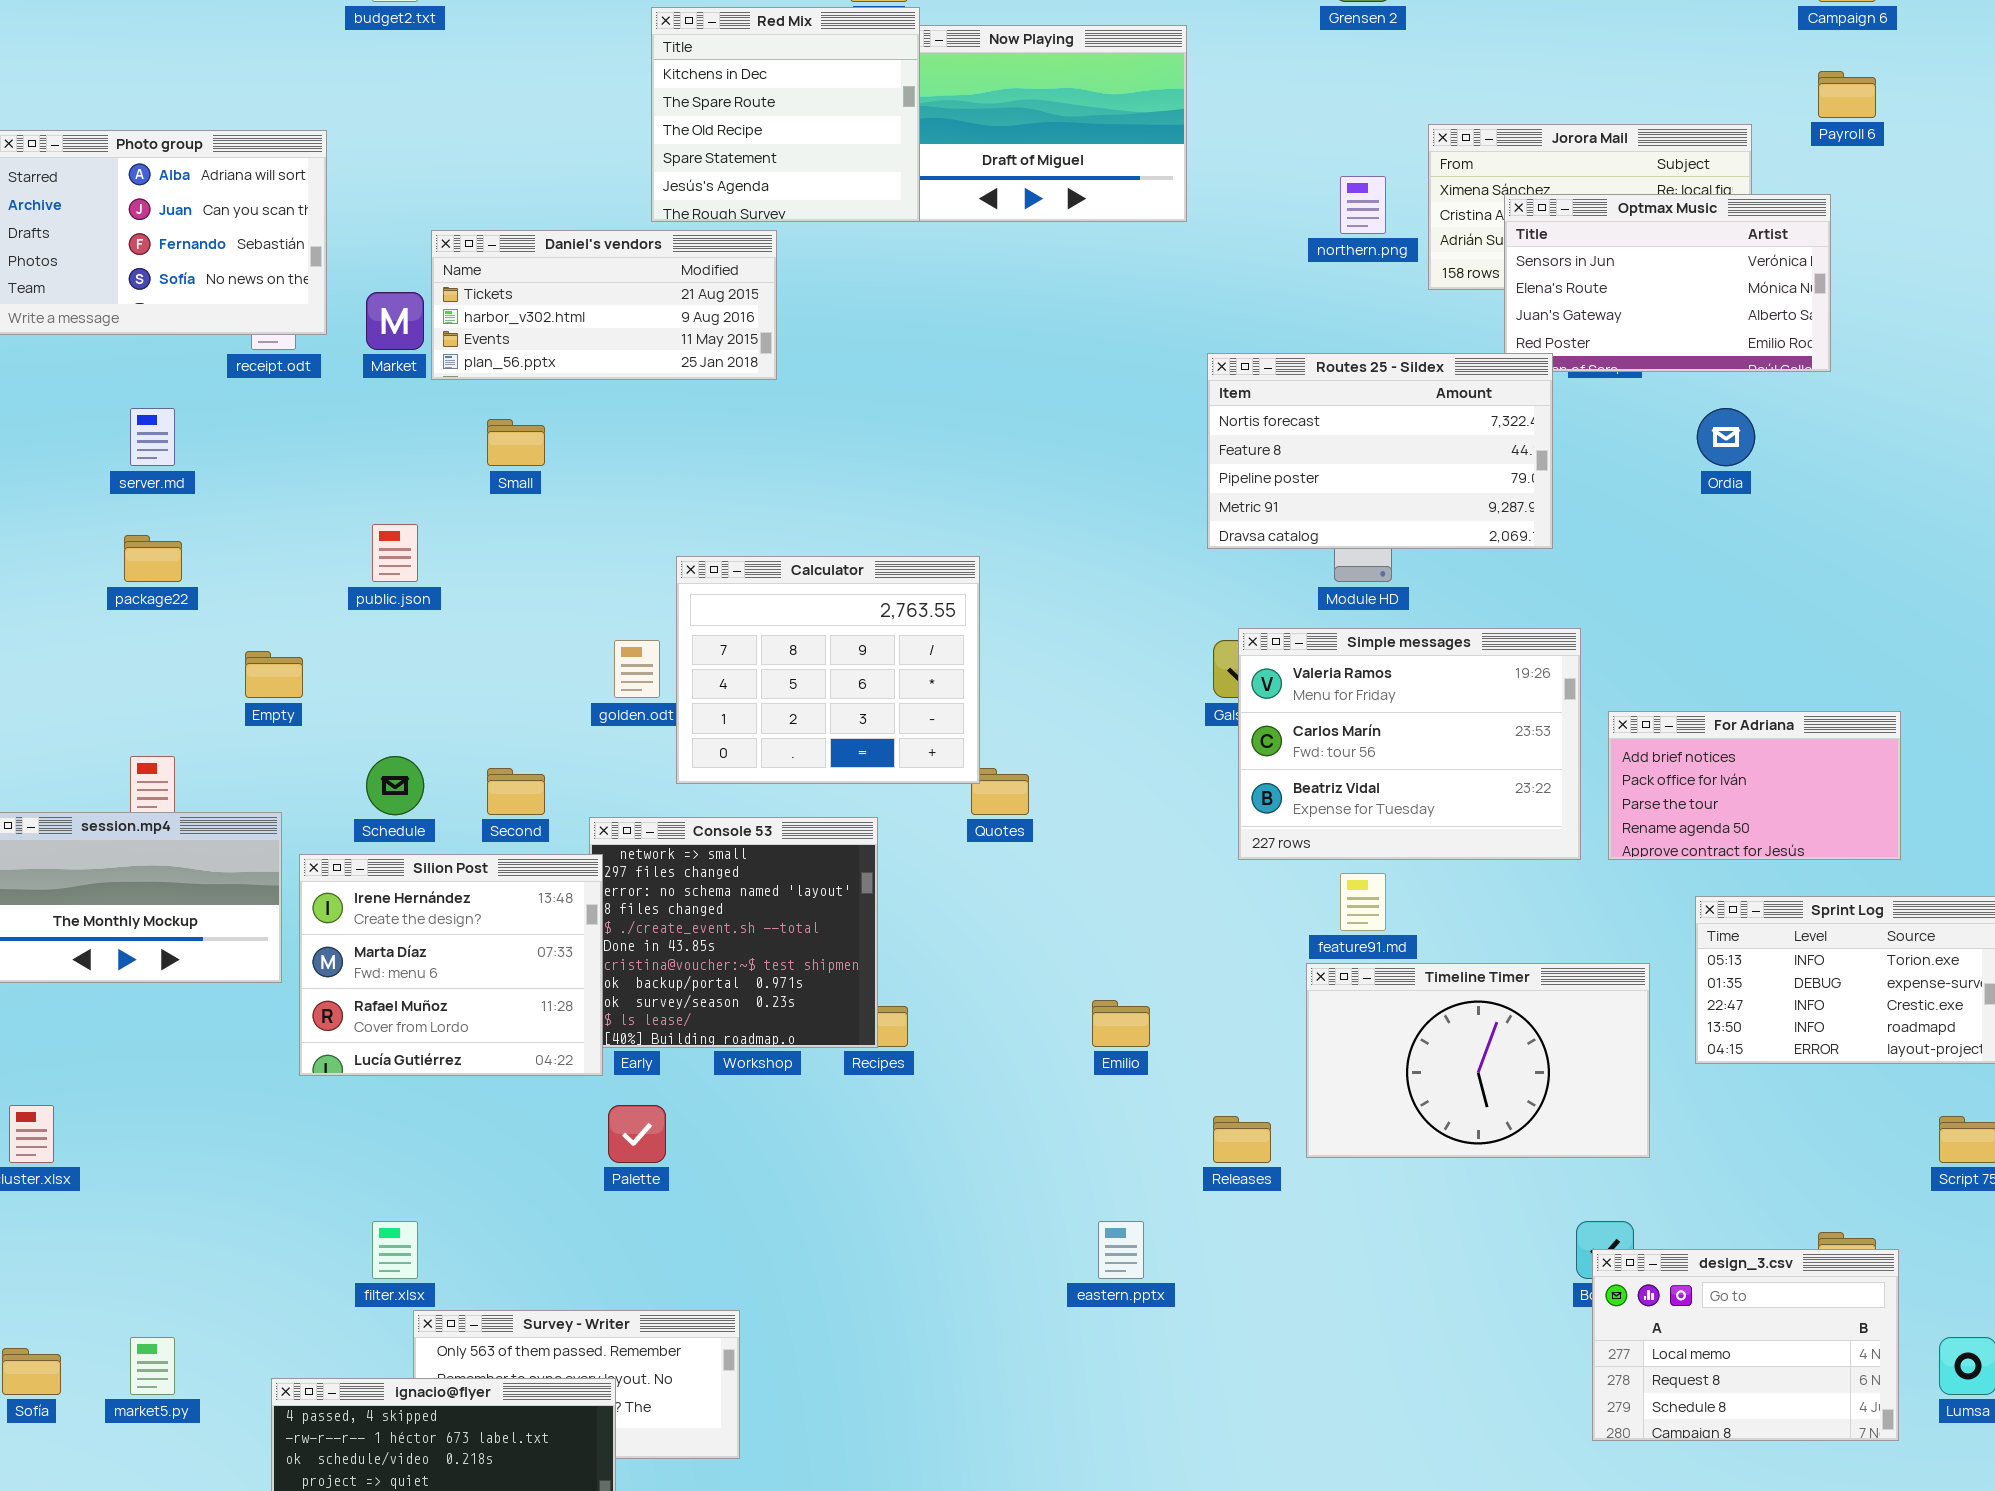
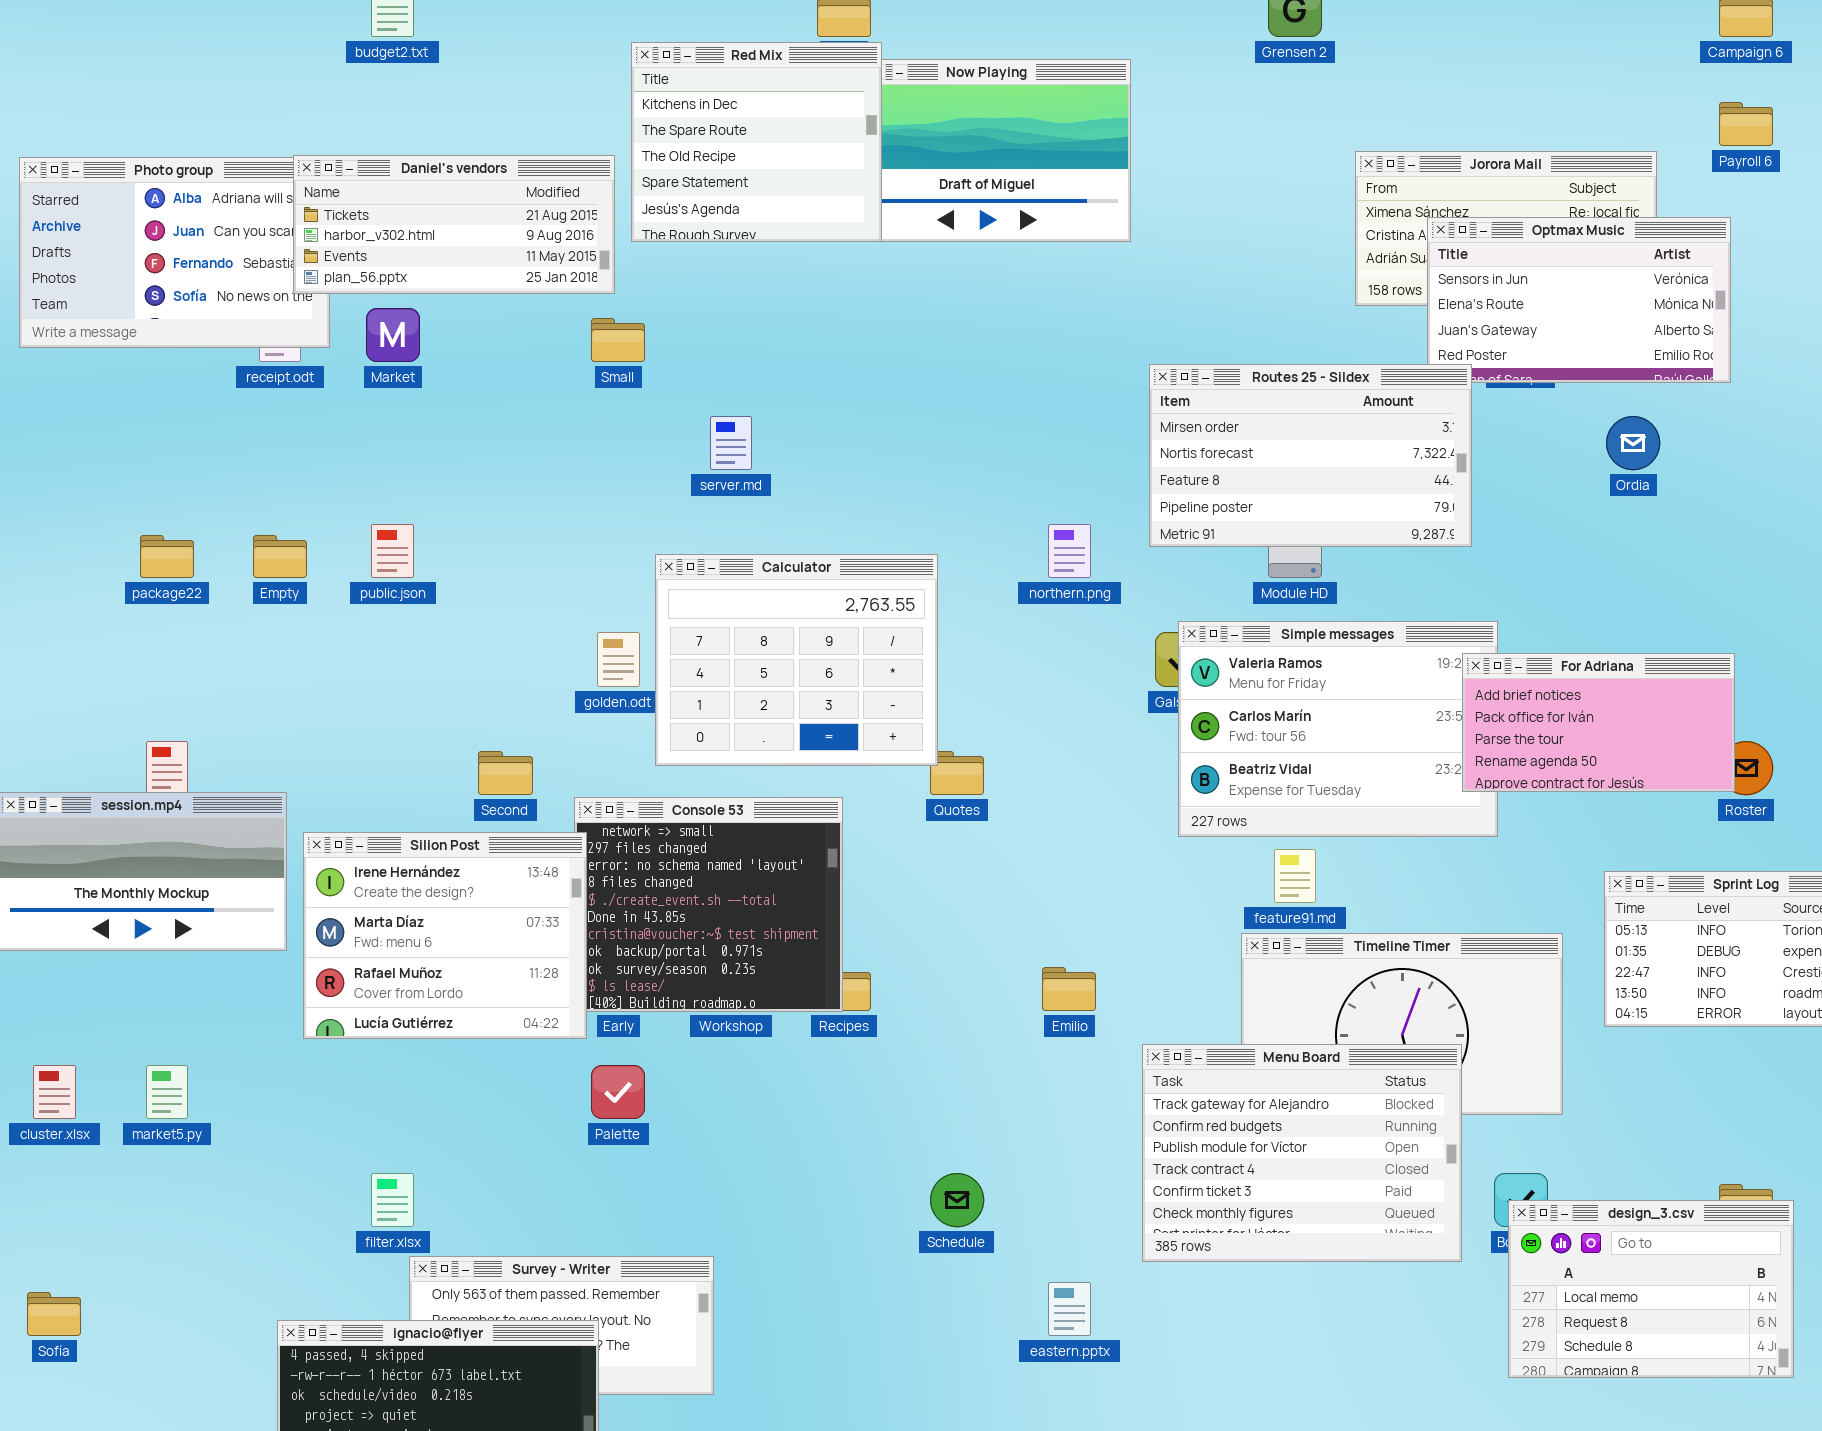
northern.png: [1340,176,1386,234] -> [1048,524,1091,578], moved
Daniel's vendors: [431,230,777,380] -> [293,155,615,294], moved
Routes 25 - Sildex: [1207,353,1553,549] -> [1149,364,1472,547], scrolled up 1 row
server.md: [130,408,175,466] -> [710,416,752,470], moved
Small: [487,419,545,466] -> [591,318,645,362], moved
Empty: [245,651,303,698] -> [253,535,307,578], moved
For Adriana: [1608,711,1901,860] -> [1462,653,1735,792], moved
Schedule: [366,756,424,815] -> [930,1173,984,1227], moved
Menu Board: none -> [1142,1044,1462,1262], opened
eastern.pptx: [1098,1221,1144,1279] -> [1048,1282,1091,1336], moved
market5.py: [130,1337,175,1395] -> [146,1065,188,1119], moved

